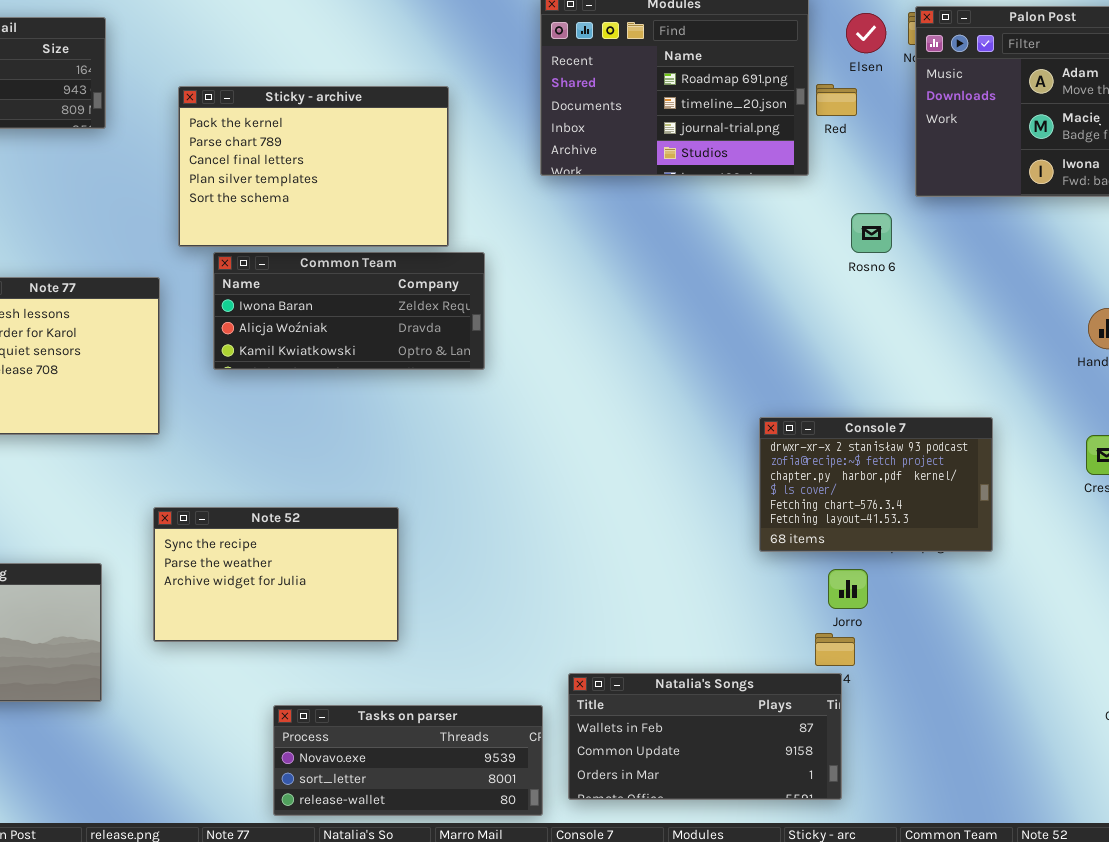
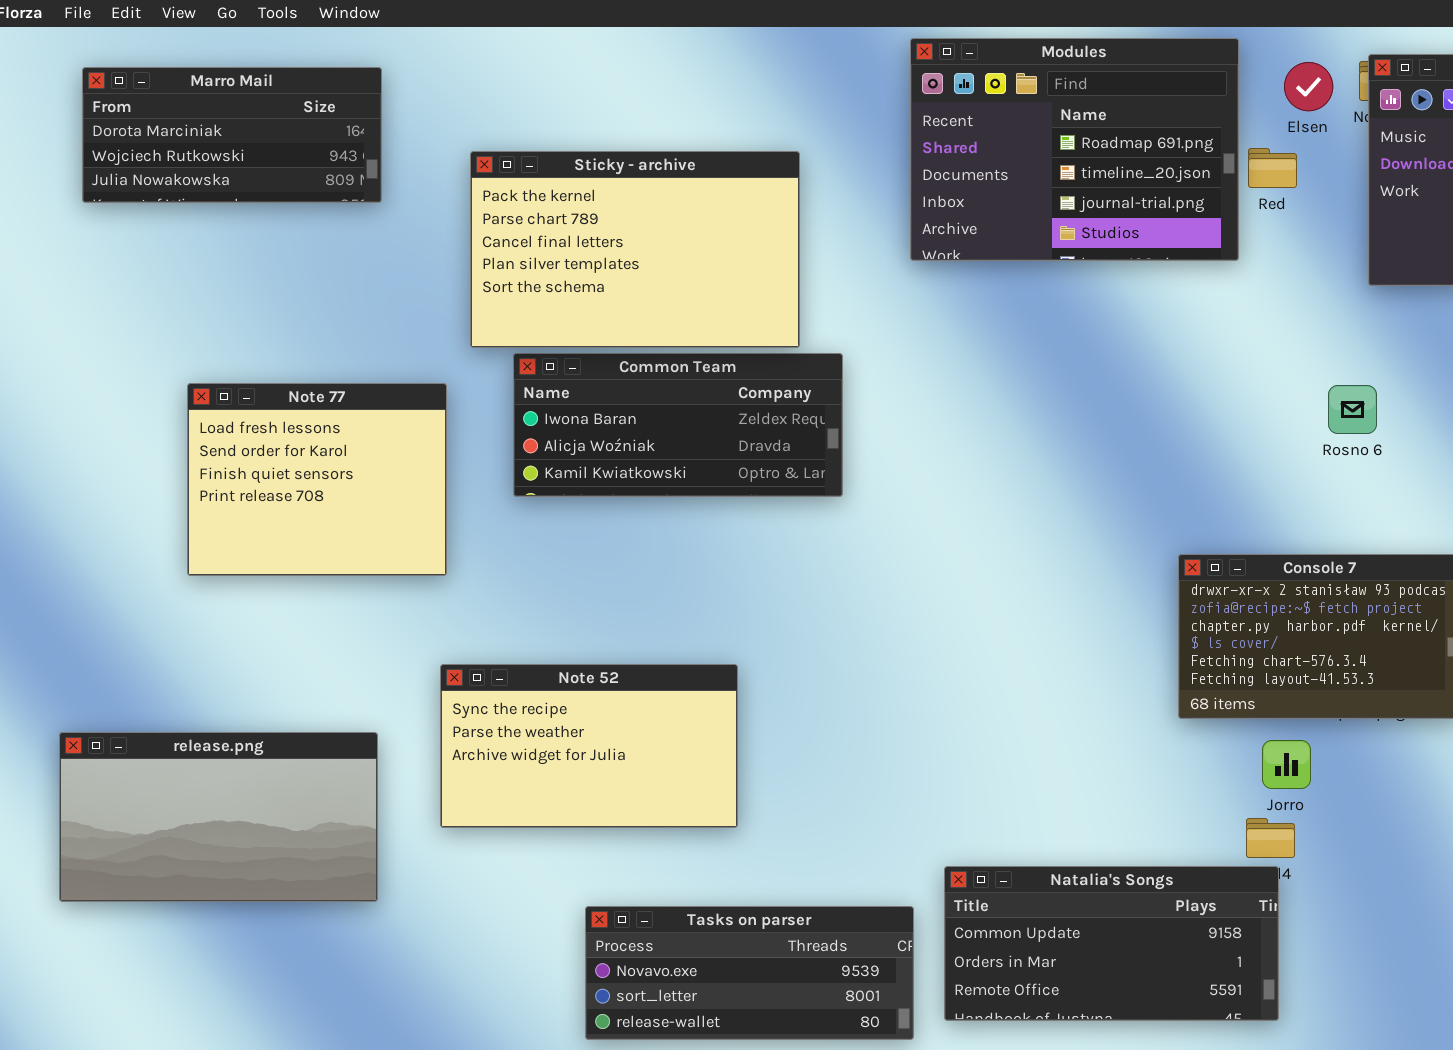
Rosno 6: [851,213,892,253] -> [1328,385,1377,434], moved
Natalia's Songs: [568,673,842,800] -> [944,866,1279,1021], scrolled down 1 row

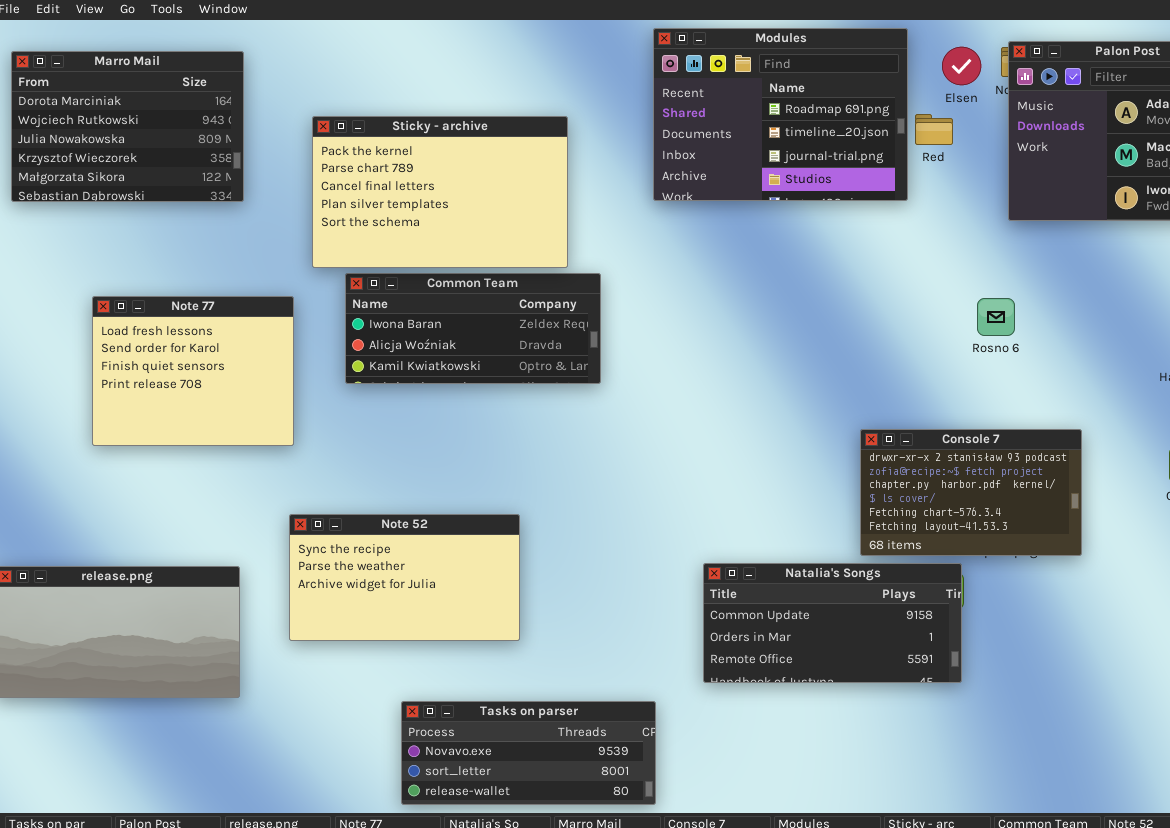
Marro Mail: [82,67,382,203] -> [11,51,244,202], resized
Natalia's Songs: [944,866,1279,1021] -> [703,563,962,683], moved

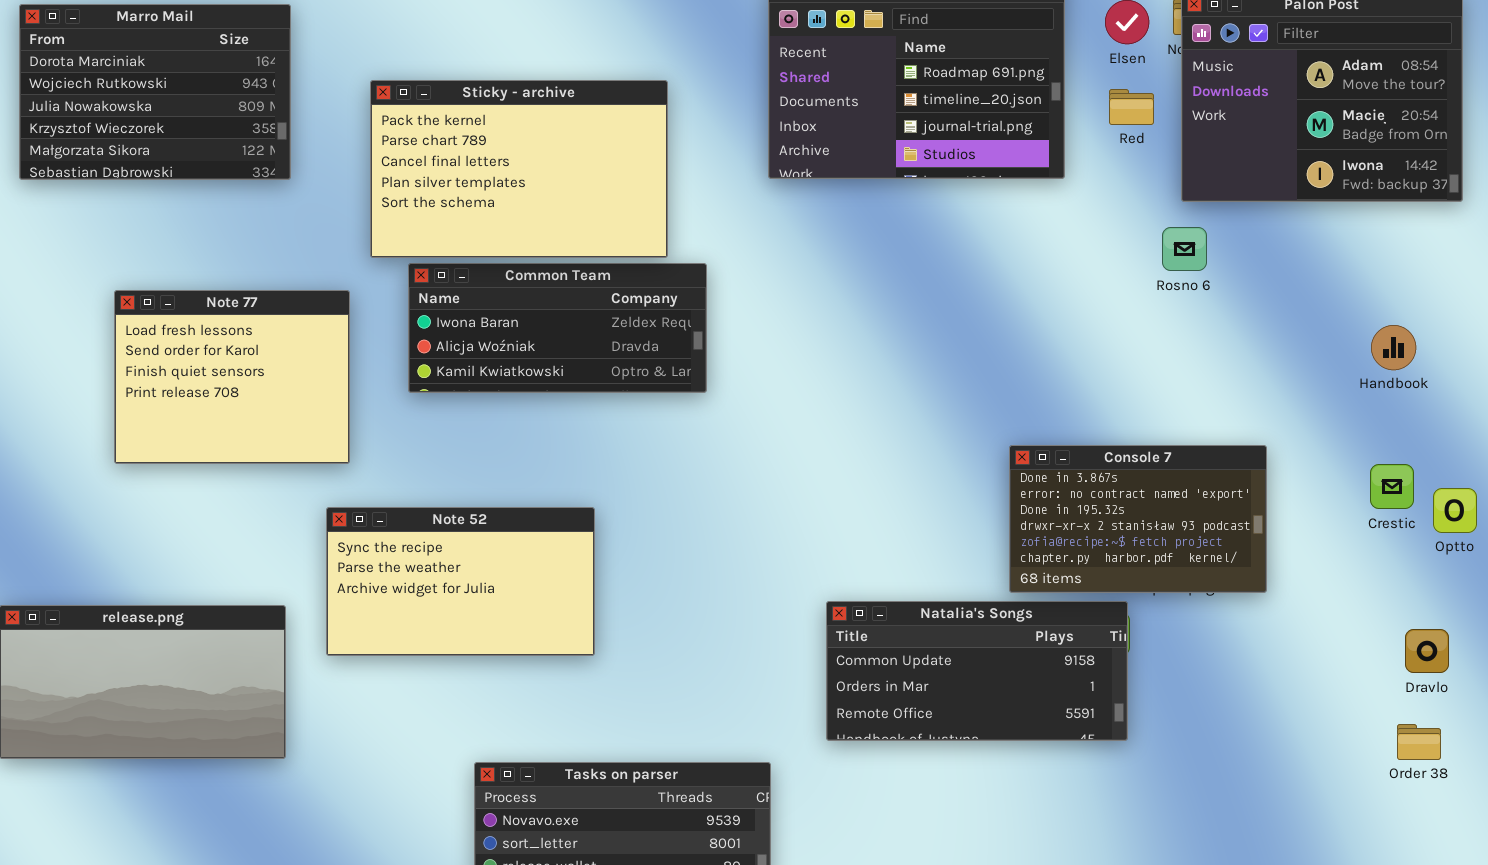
Red: [915,114,953,145] -> [1109,89,1154,125], moved
Rosno 6: [977,298,1015,336] -> [1162,227,1207,271], moved
Console 7: [860,429,1082,556] -> [1009,445,1267,593], scrolled up 3 rows
Note 52: [289,514,520,641] -> [326,507,595,656], moved

